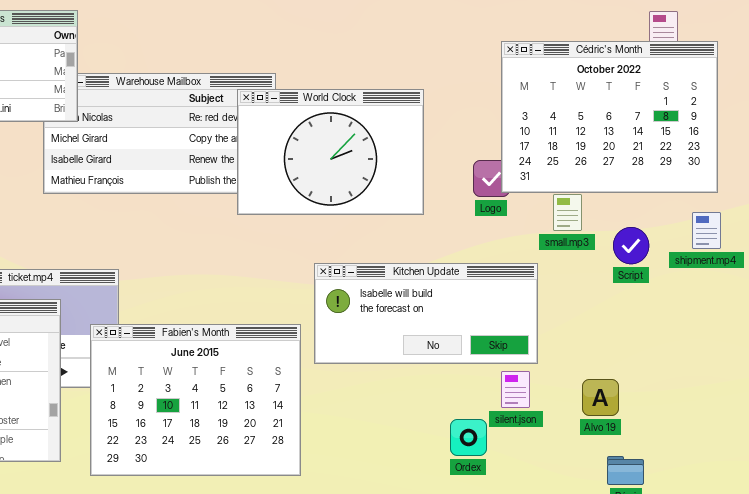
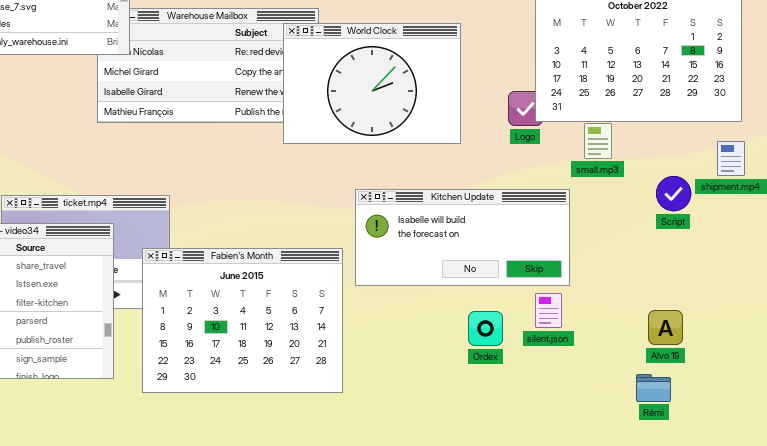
Script: [613,227,649,264] -> [656,176,691,211], moved
Alvo 19: [582,379,619,416] -> [648,310,683,345], moved
Ordex: [450,419,487,456] -> [468,311,503,346], moved

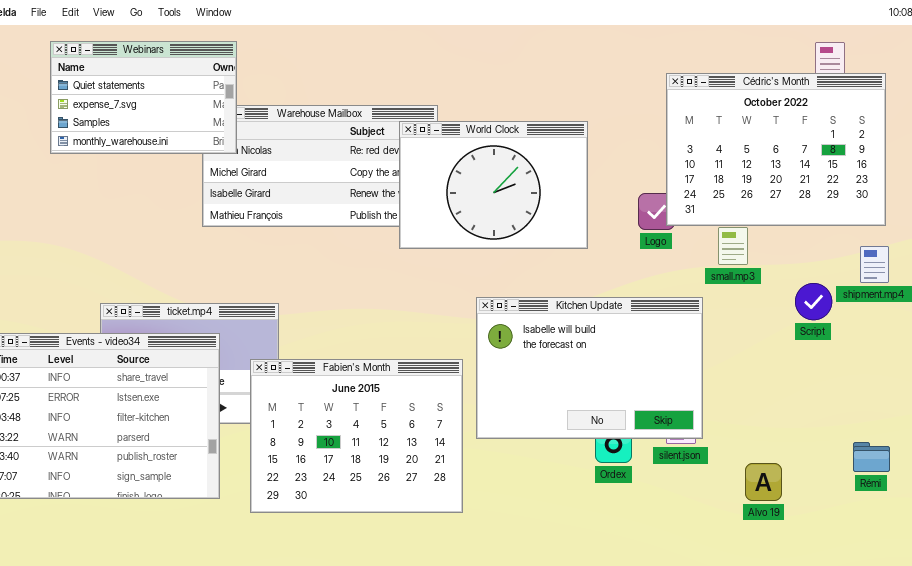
Kitchen Update: [355,189,570,286] -> [476,297,703,439], resized
Alvo 19: [648,310,683,345] -> [745,463,782,501], moved
Rémi: [636,374,671,402] -> [853,442,890,472], moved

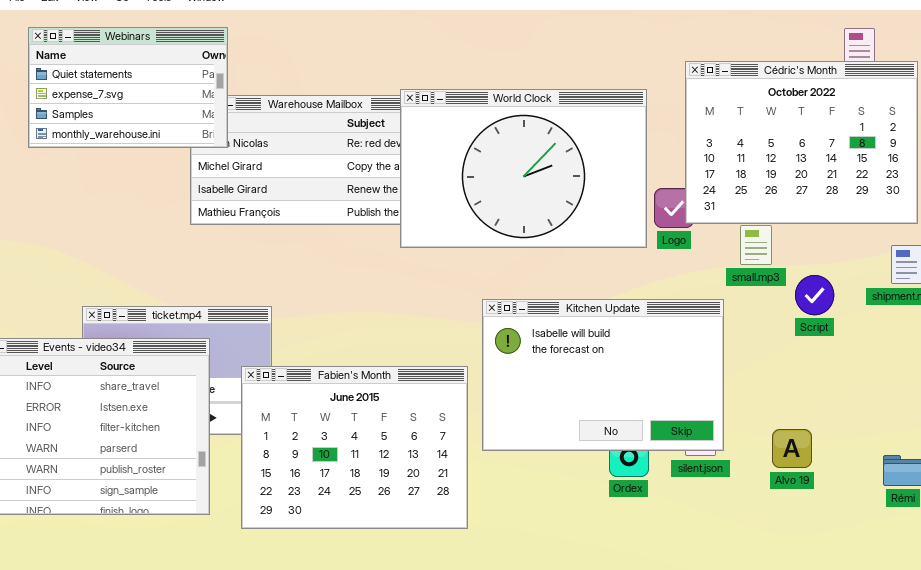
World Clock: [399,121,588,249] -> [400,89,647,248], resized
Script: [795,283,832,320] -> [795,275,834,315], moved
Alvo 19: [745,463,782,501] -> [772,429,812,468], moved

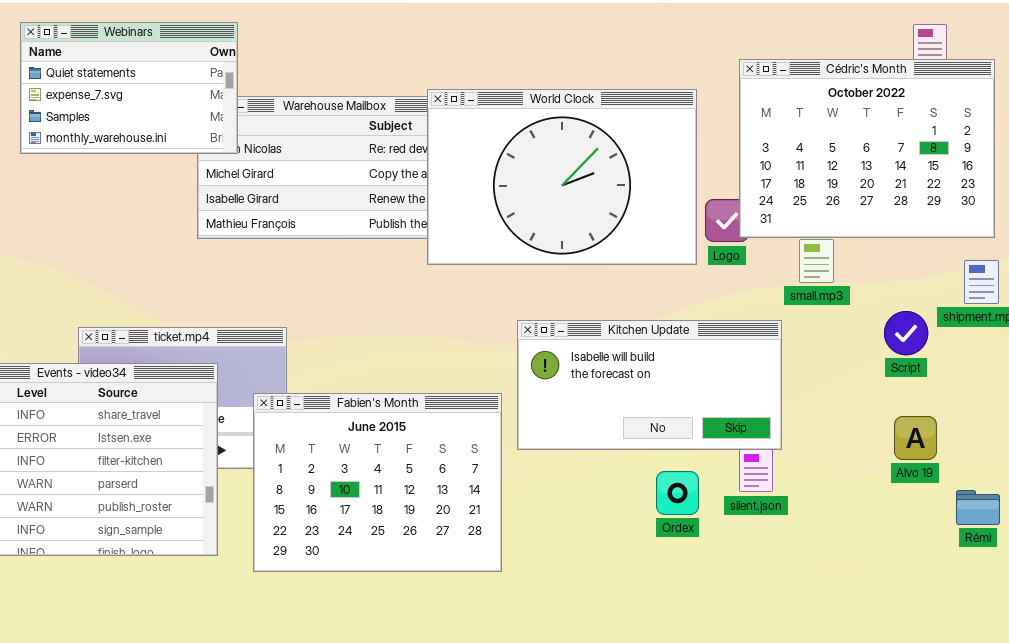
Script: [795,275,834,315] -> [884,311,928,355], moved
Kitchen Update: [482,299,724,451] -> [517,320,782,450], resized
Alvo 19: [772,429,812,468] -> [894,416,937,460], moved

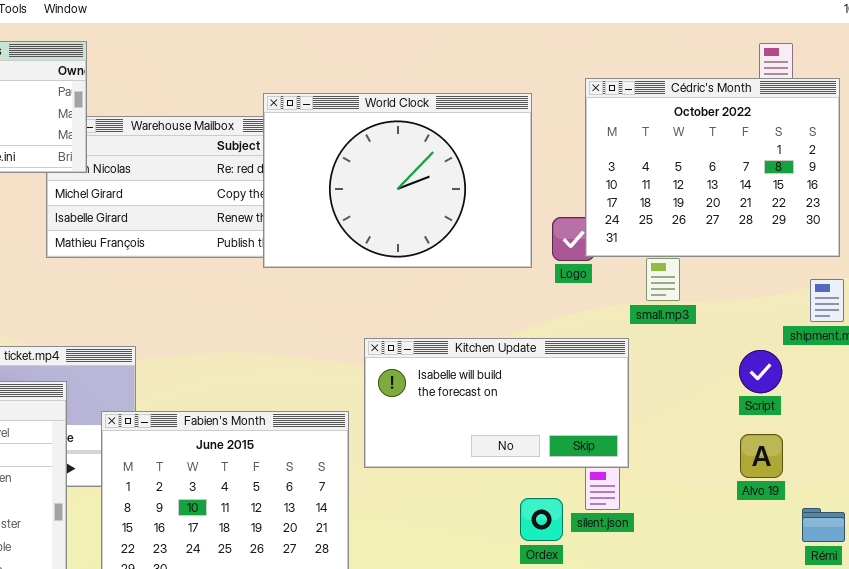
World Clock: [427,89,697,265] -> [263,93,532,268], moved
Script: [884,311,928,355] -> [739,350,782,393], moved
Ordex: [656,471,699,515] -> [520,498,563,541], moved

